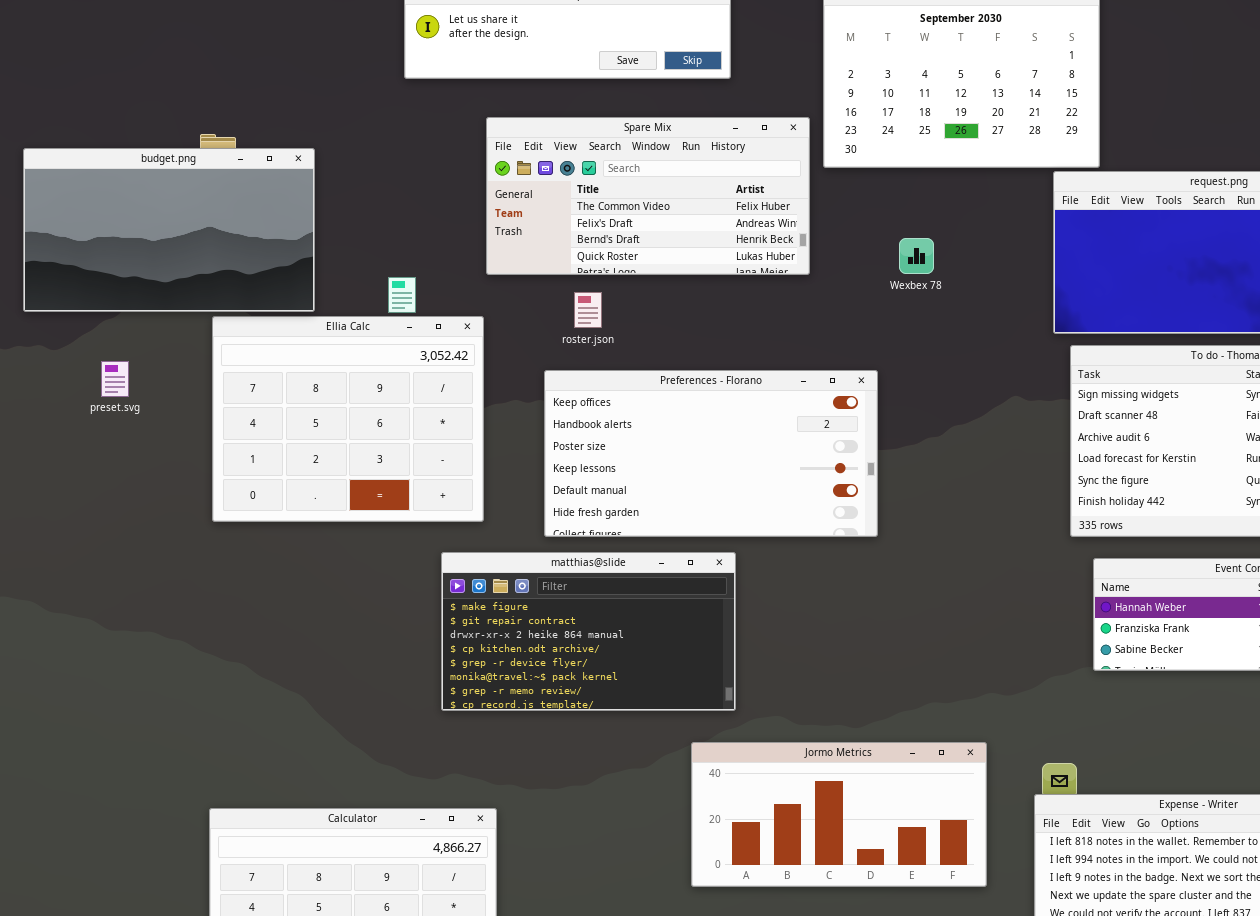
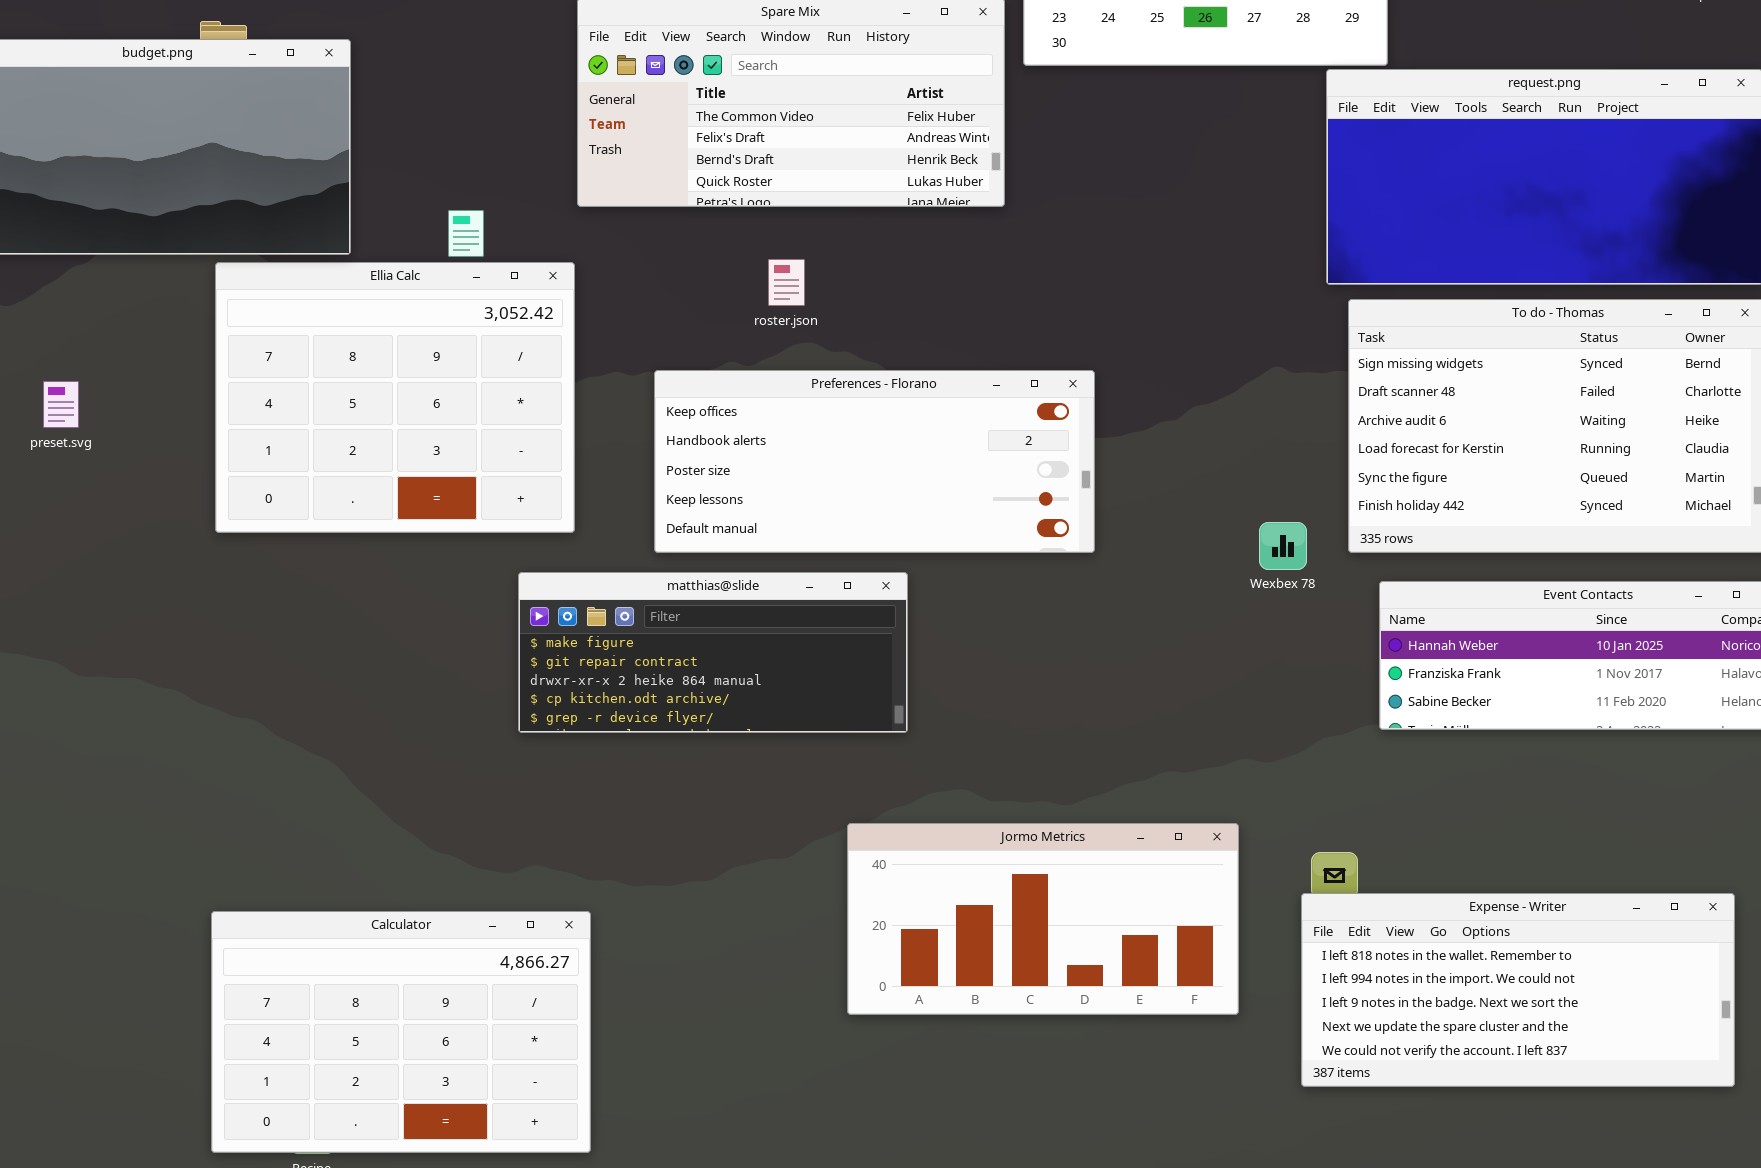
Wexbex 78: [899,238,934,274] -> [1259,522,1307,570], moved
roster.json: [574,292,602,328] -> [768,259,805,306], moved
preset.svg: [101,361,129,397] -> [43,381,79,428], moved
Preferences - Florano: [544,370,878,537] -> [654,370,1095,553], resized
matthias@slide: [441,552,736,711] -> [518,572,908,733], resized

